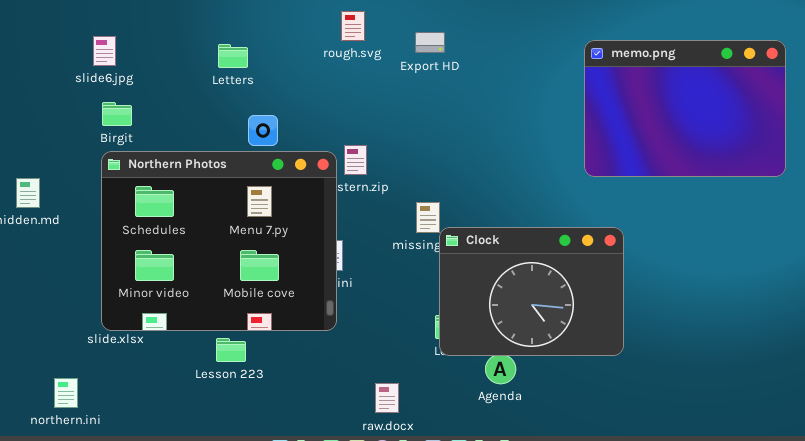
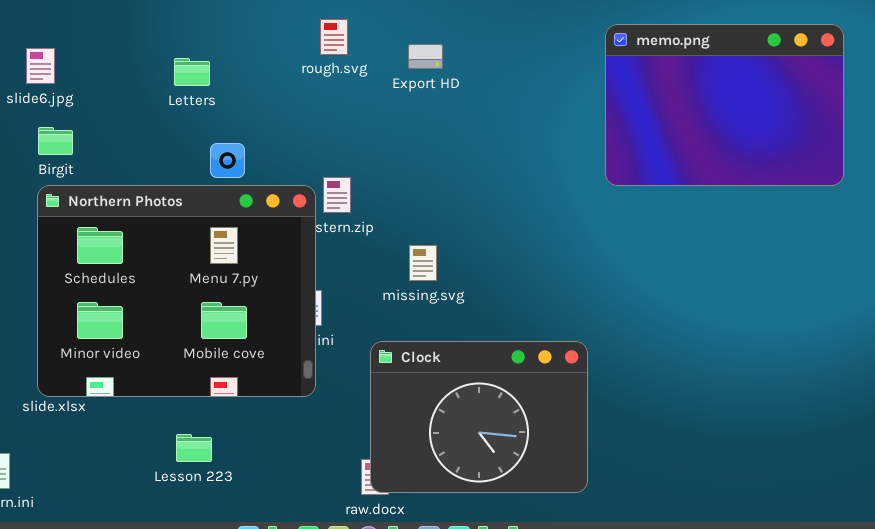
memo.png: [584,40,786,177] -> [605,24,844,186], moved
Clock: [439,227,624,356] -> [370,341,588,493], moved
Lesson 223: [216,338,246,362] -> [176,434,212,462], moved

